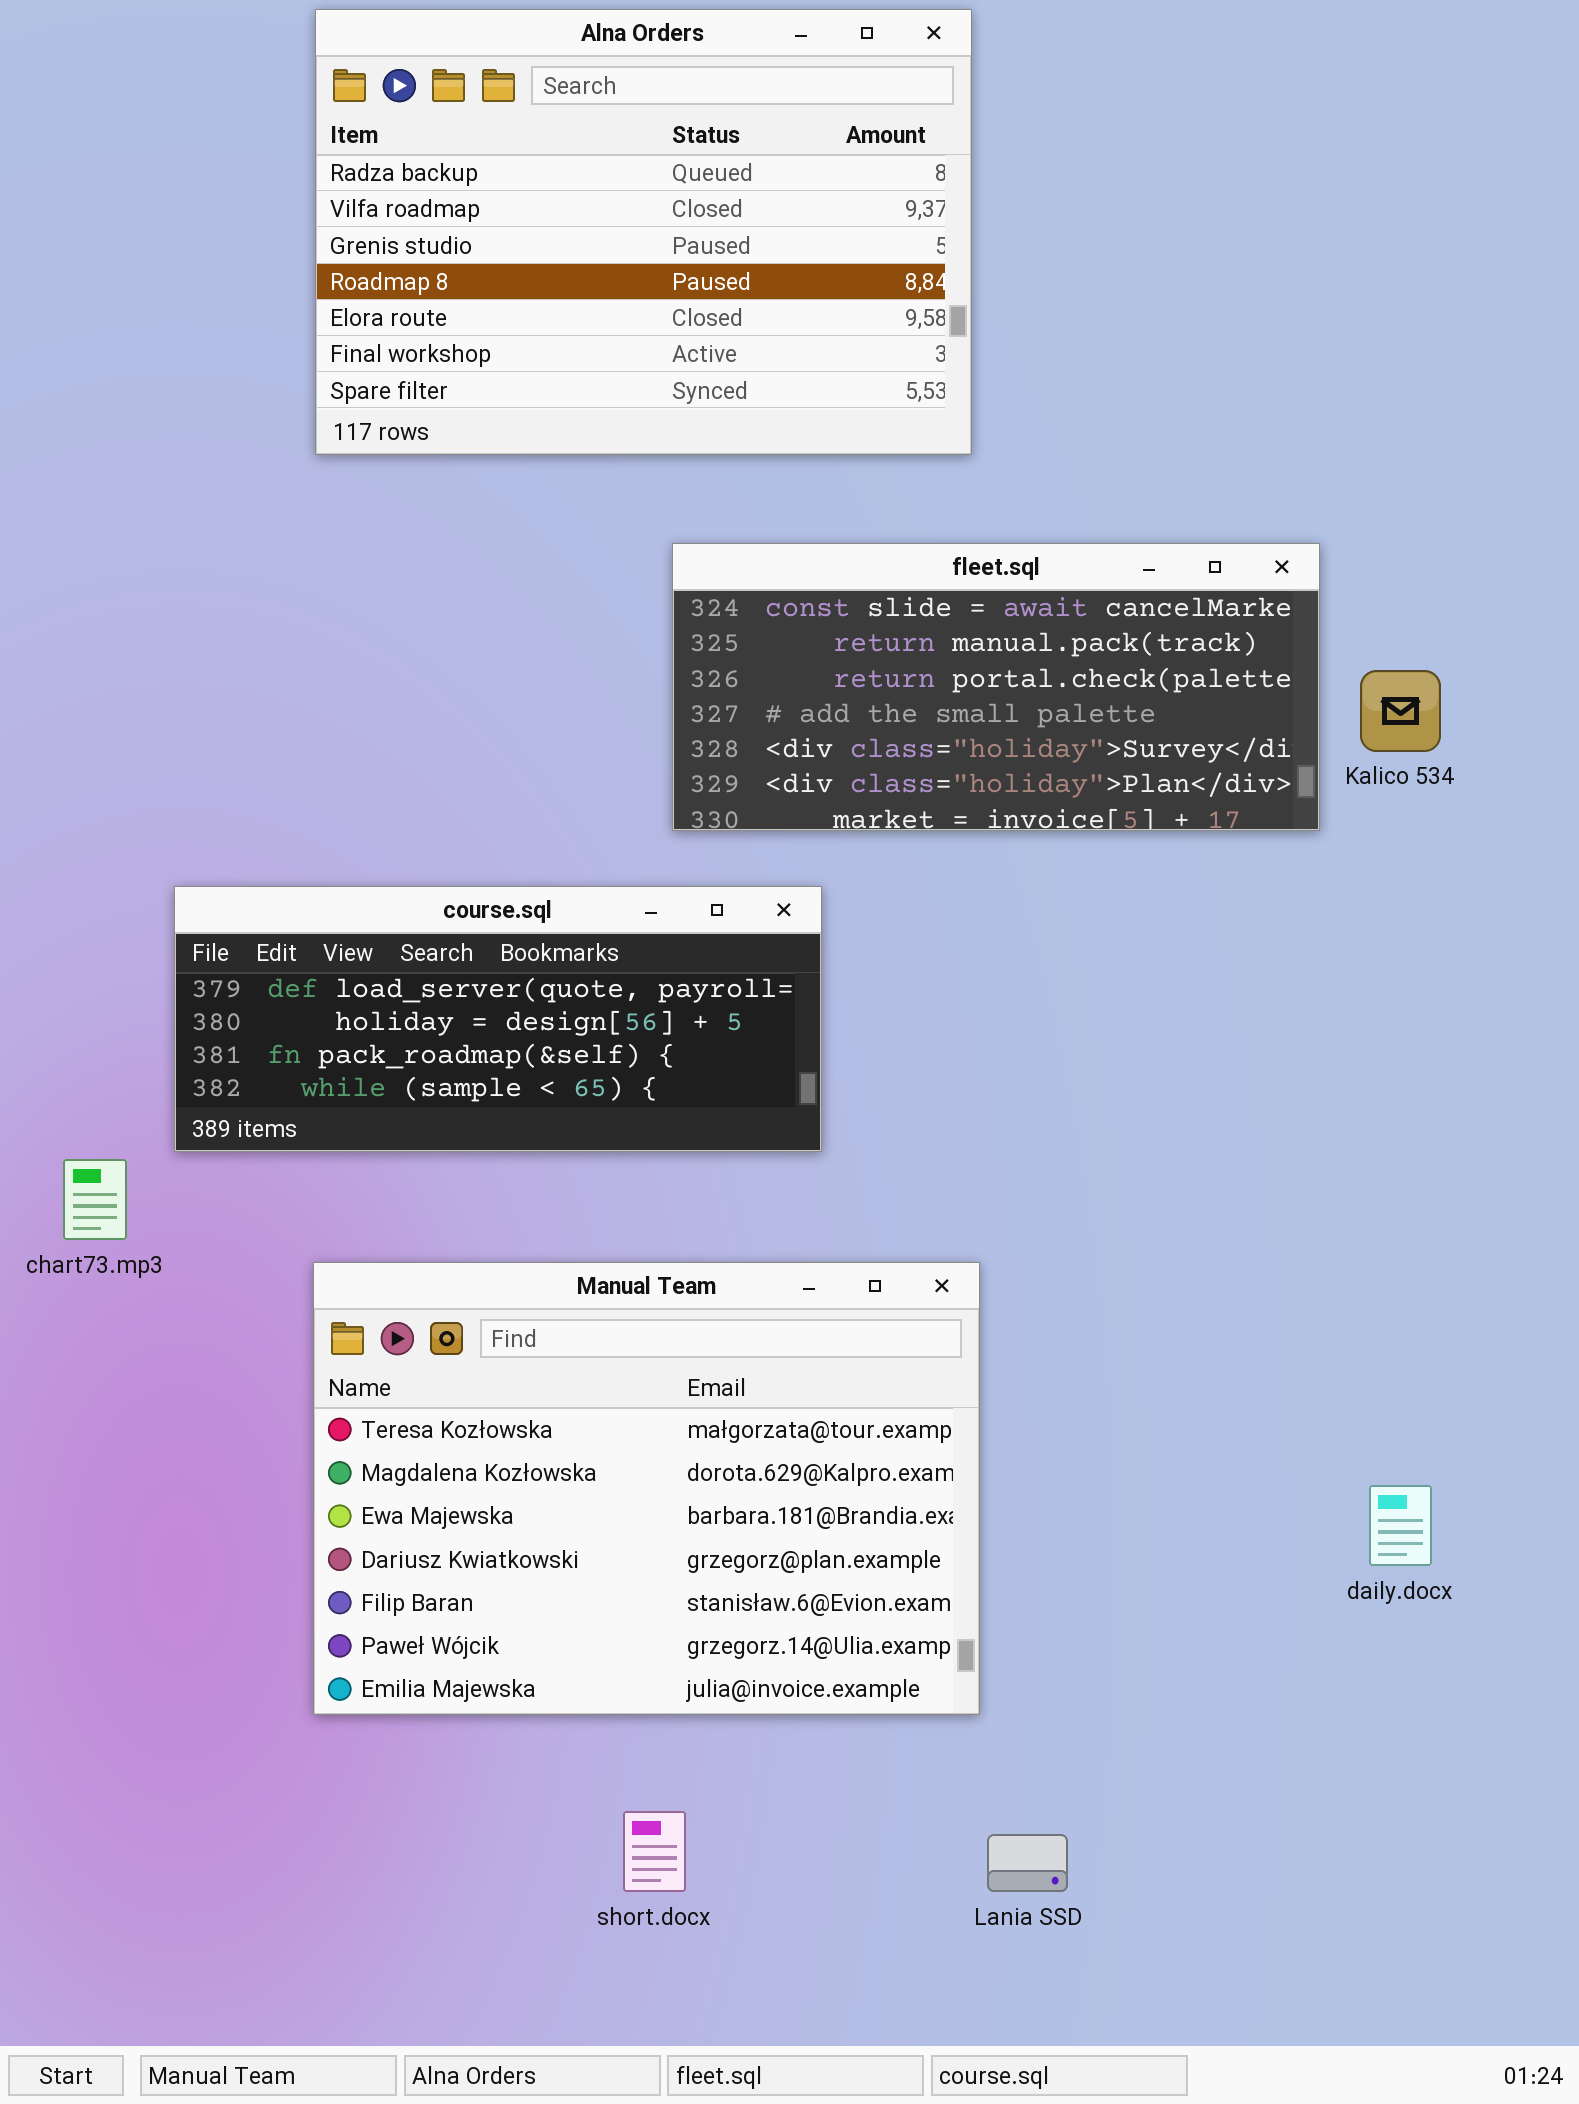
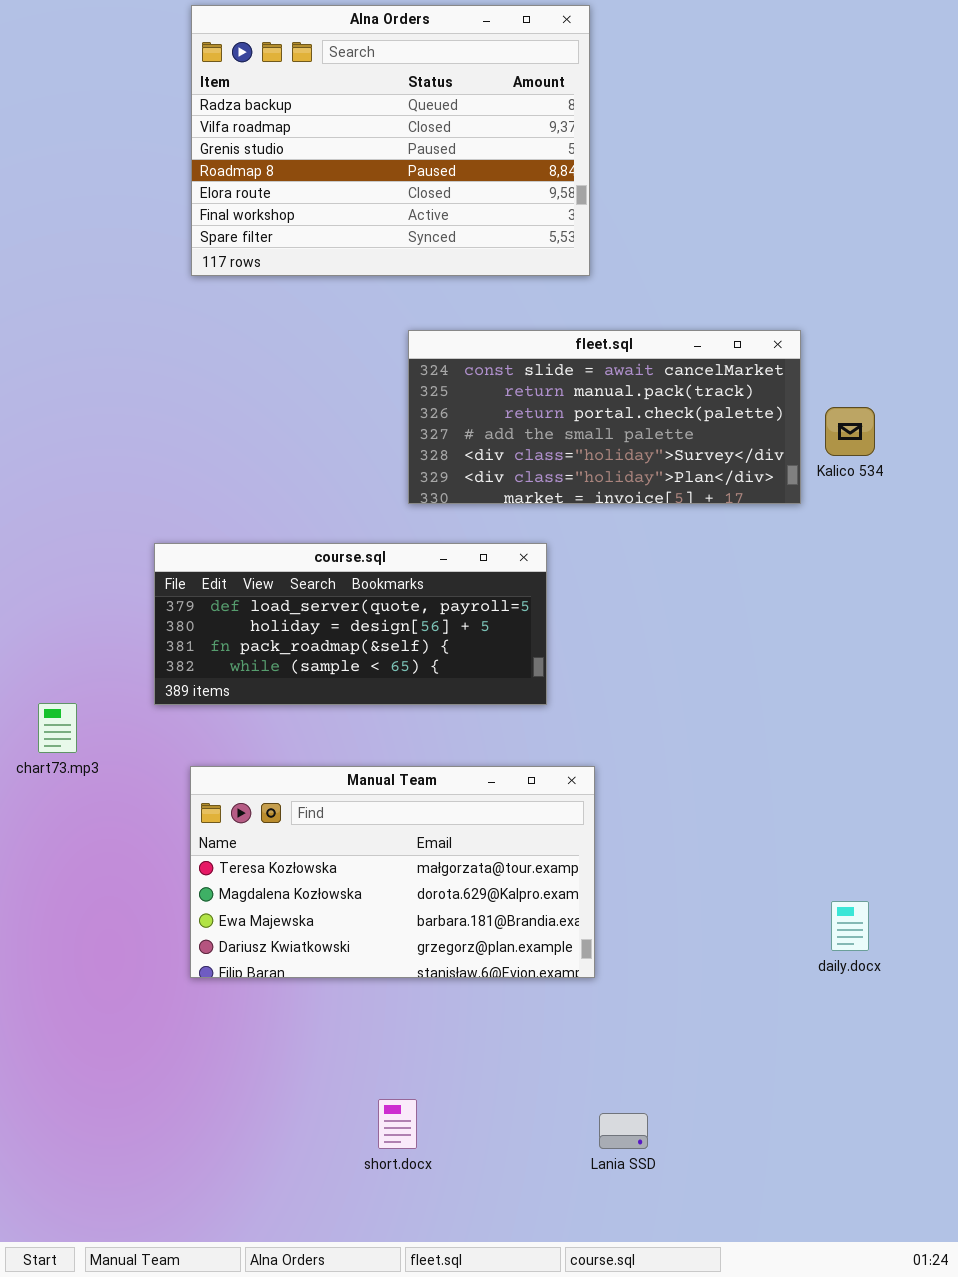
course.sql: [174,886,822,1152] -> [154,543,547,705], moved
Manual Team: [313,1262,980,1715] -> [190,766,595,978], resized

